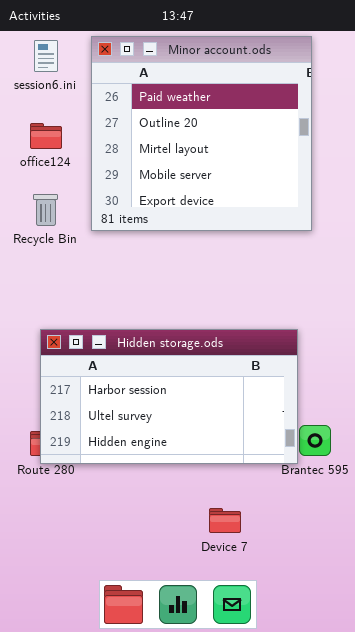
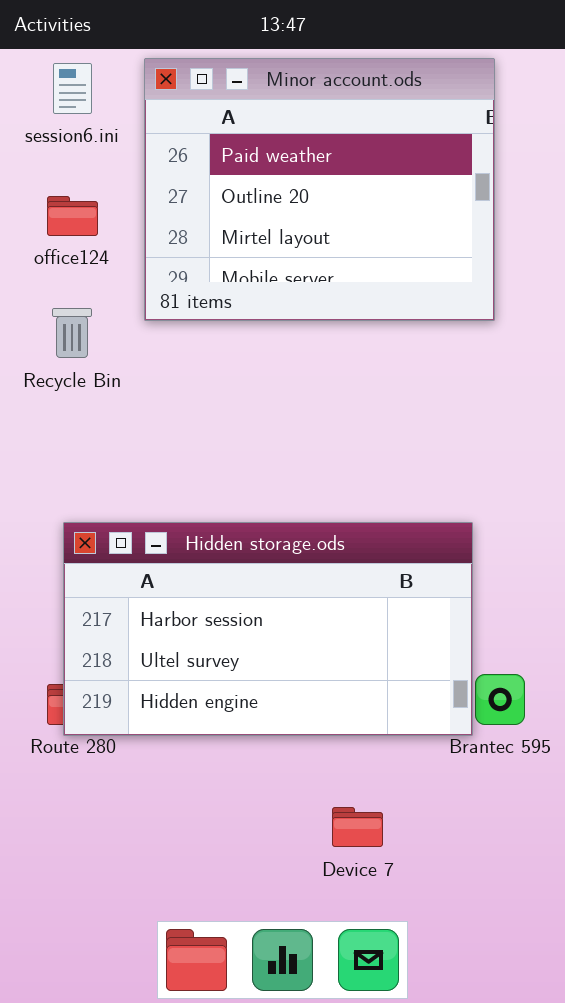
Minor account.ods: [91,36,312,231] -> [144,58,495,321], resized

